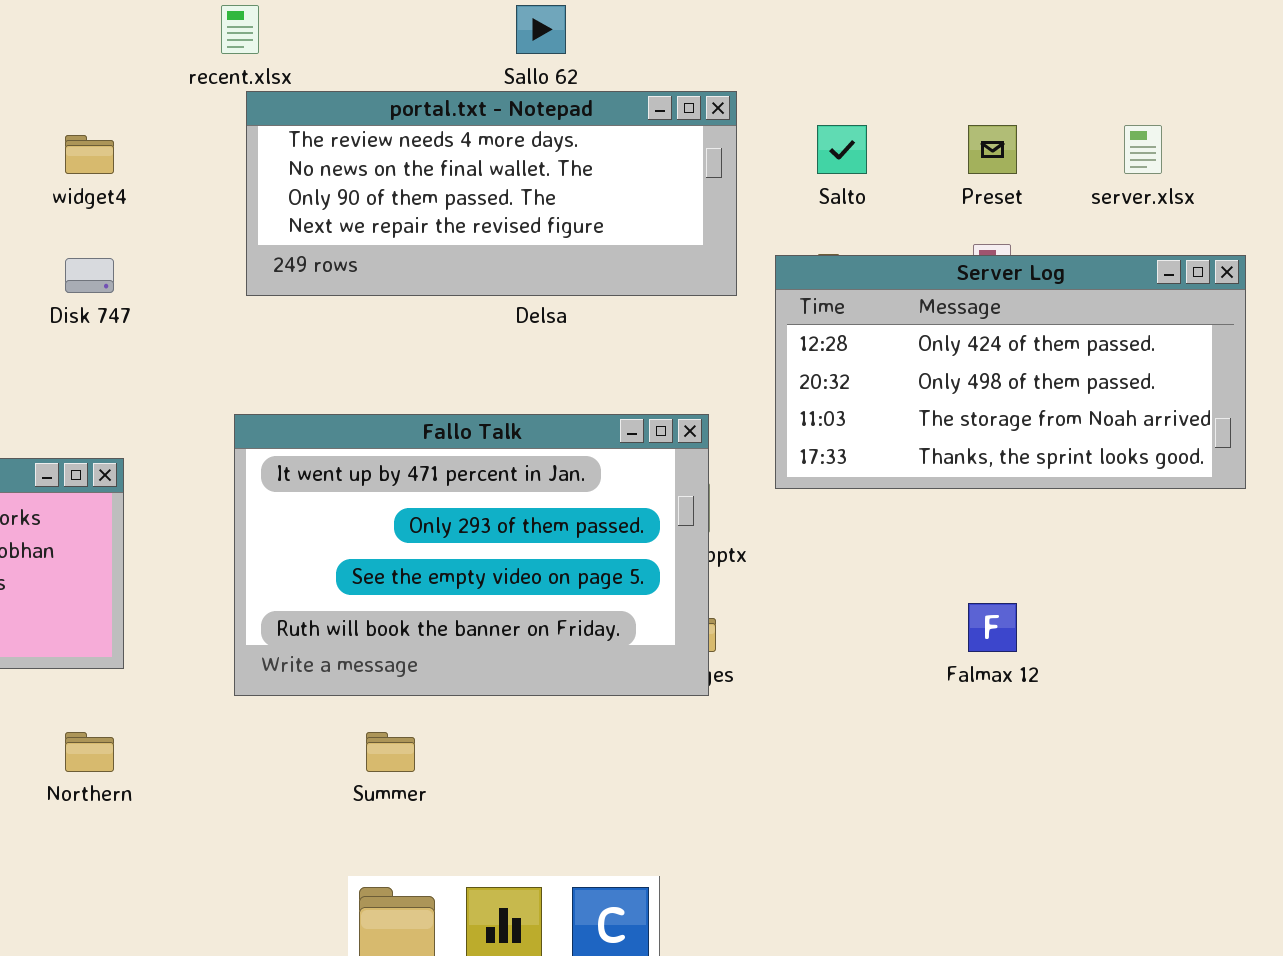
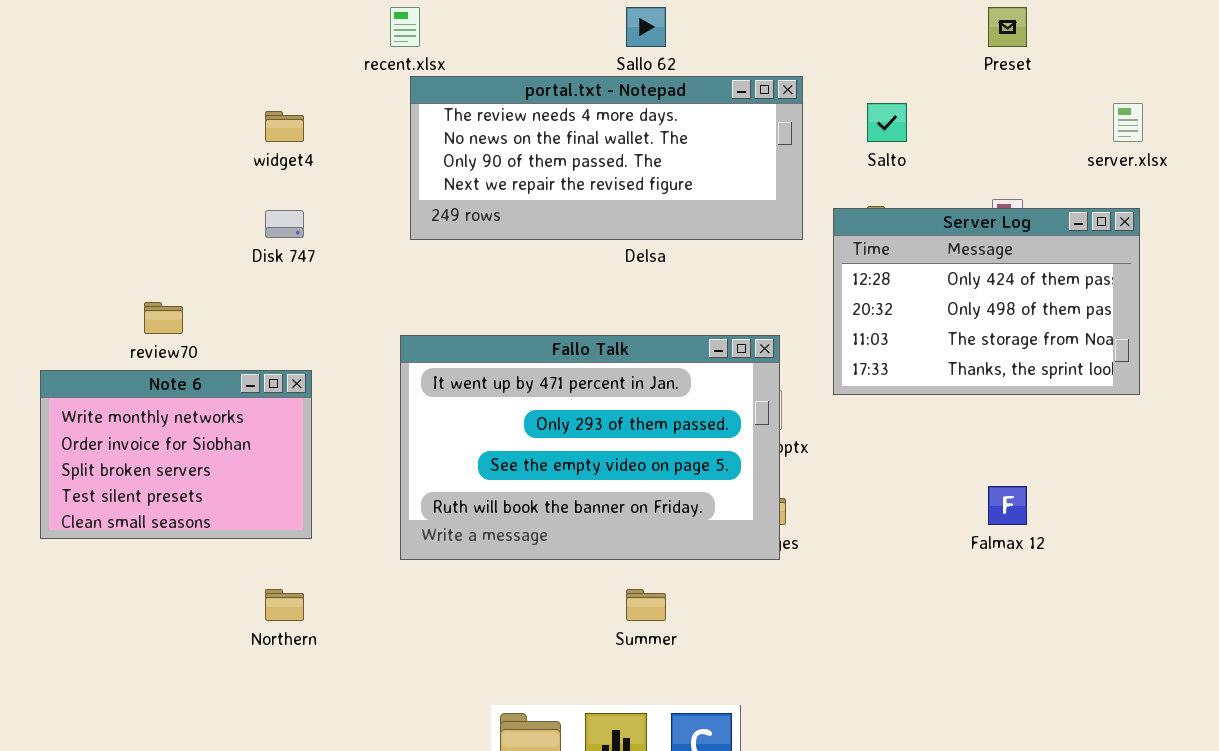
Preset: [968,125,1017,174] -> [988,7,1027,47], moved
Server Log: [775,255,1246,489] -> [833,208,1140,395], resized
Summer: [366,732,415,772] -> [626,589,666,621], moved

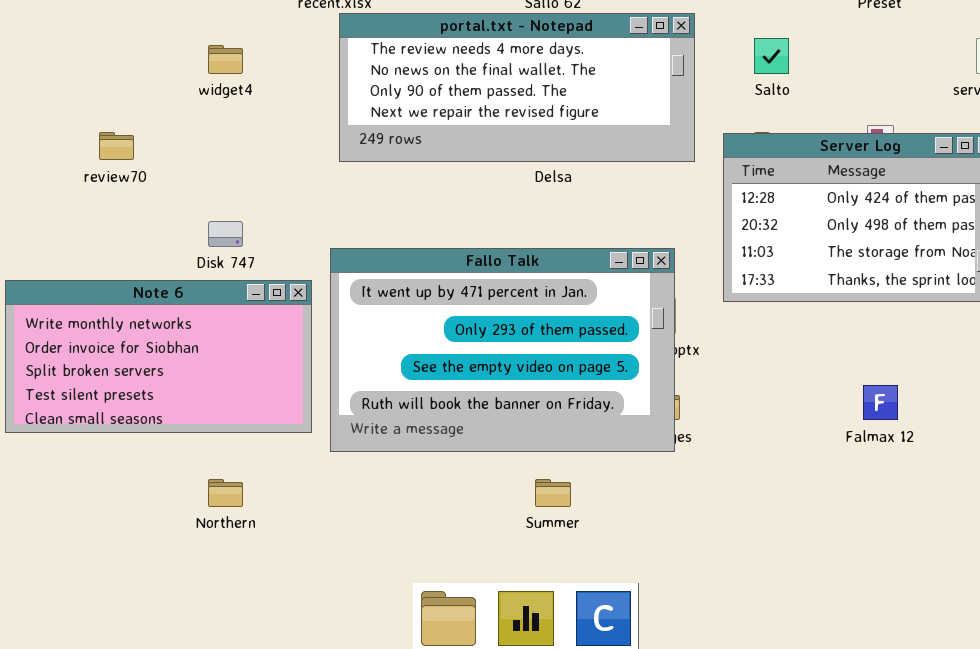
Disk 747: [265,210,304,238] -> [208,221,243,247], moved
review70: [144,302,183,334] -> [99,132,134,160], moved
Note 6: [40,370,312,539] -> [5,280,312,433], resized

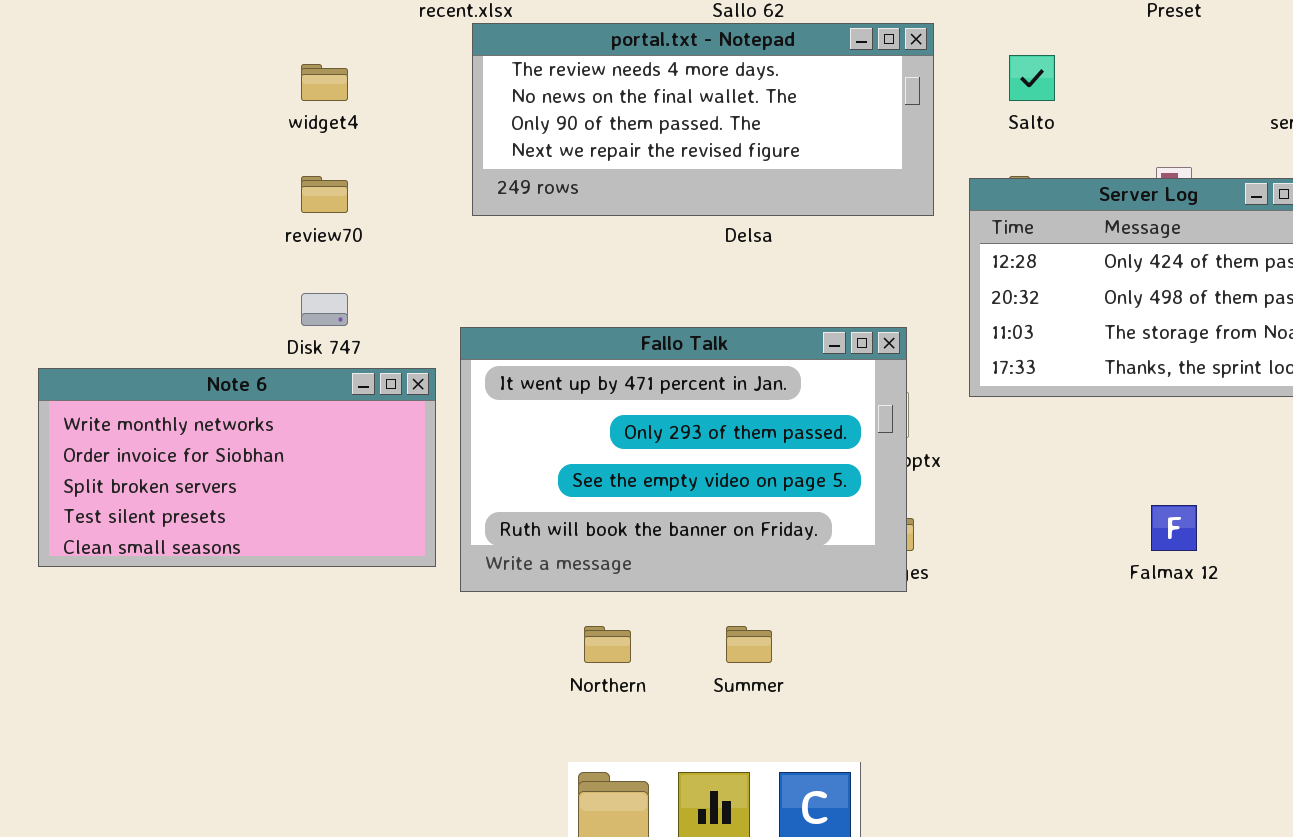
review70: [99,132,134,160] -> [301,176,348,213], moved
Northern: [208,479,243,507] -> [584,626,631,663], moved

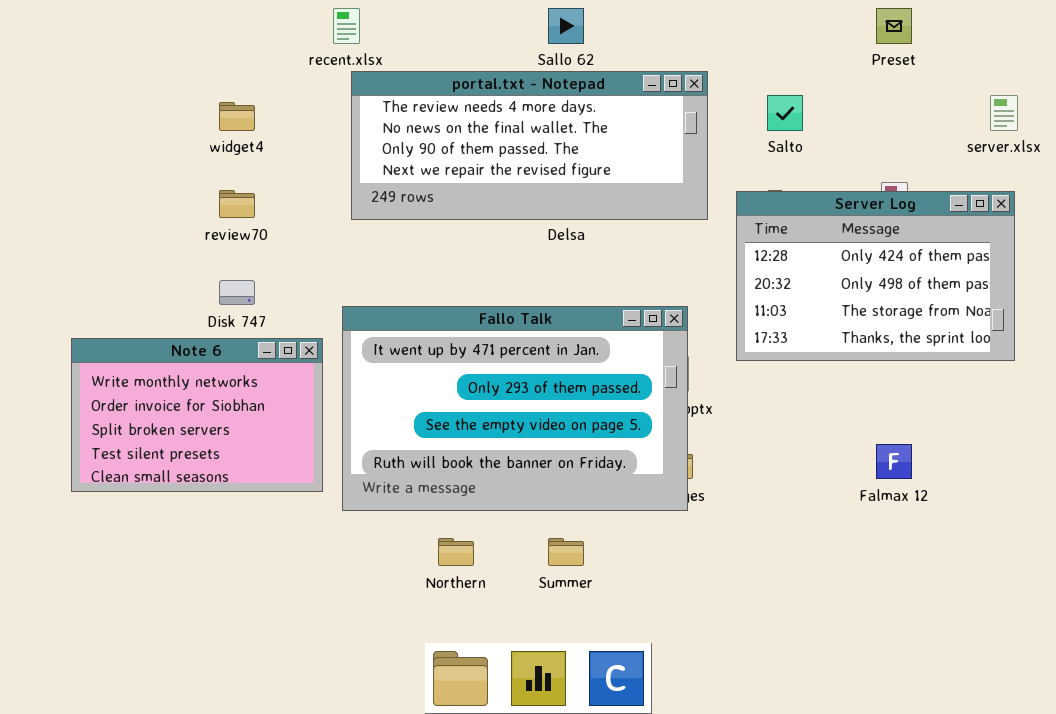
Note 6: [38,368,436,567] -> [71,338,323,492], resized

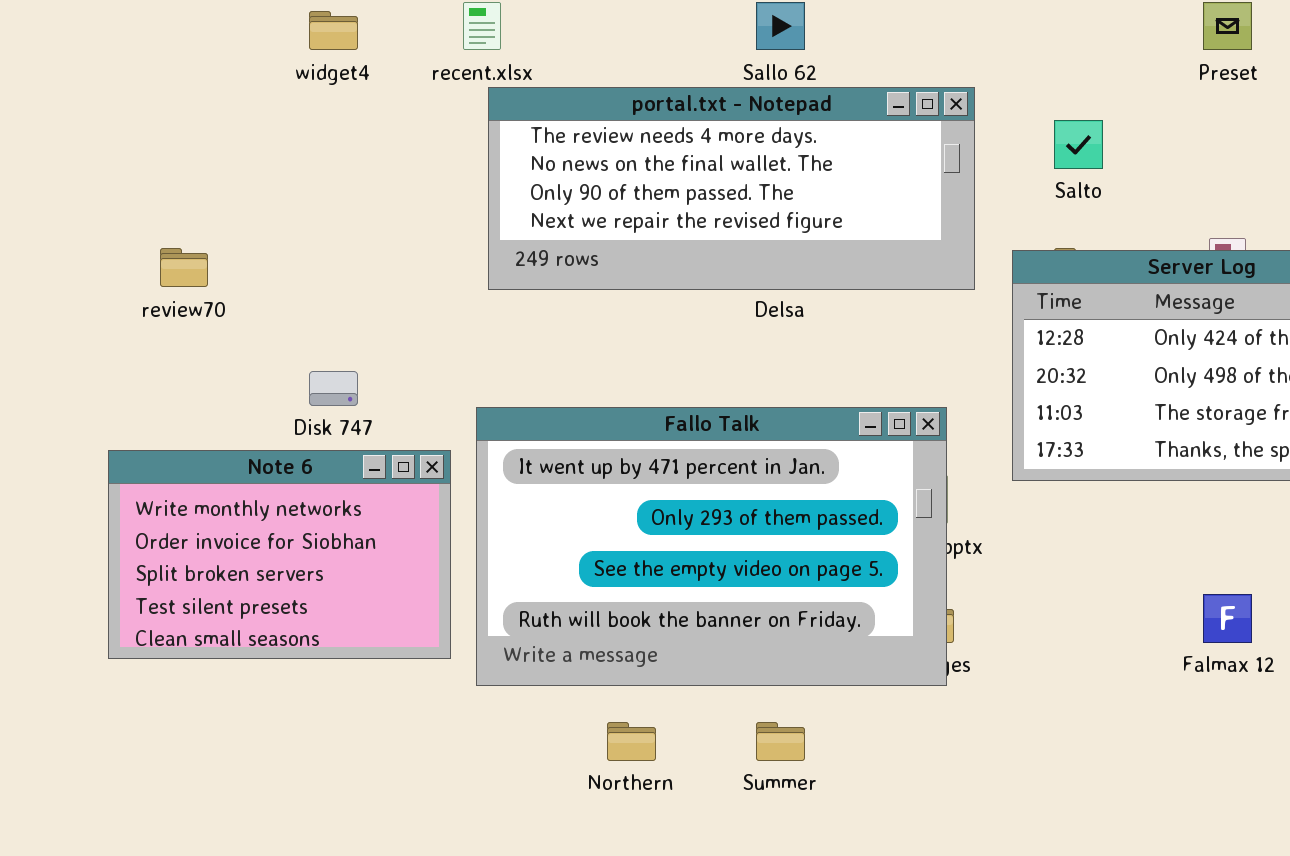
widget4: [219,102,255,131] -> [309,11,358,50], moved
review70: [219,190,255,218] -> [160,248,208,287], moved

